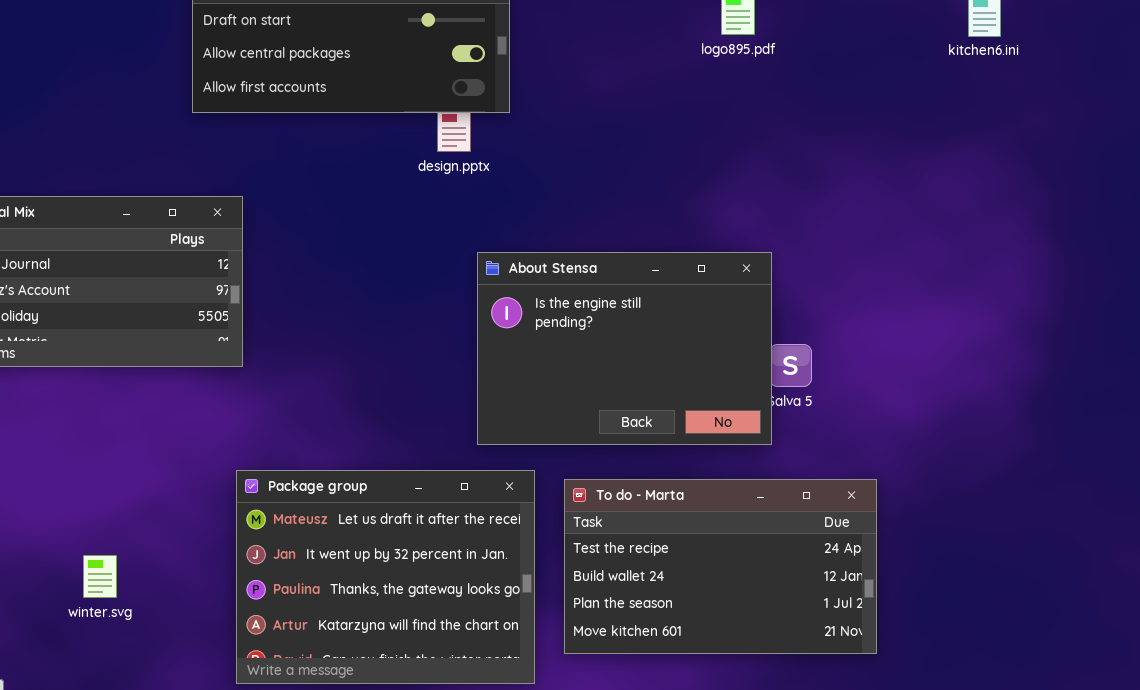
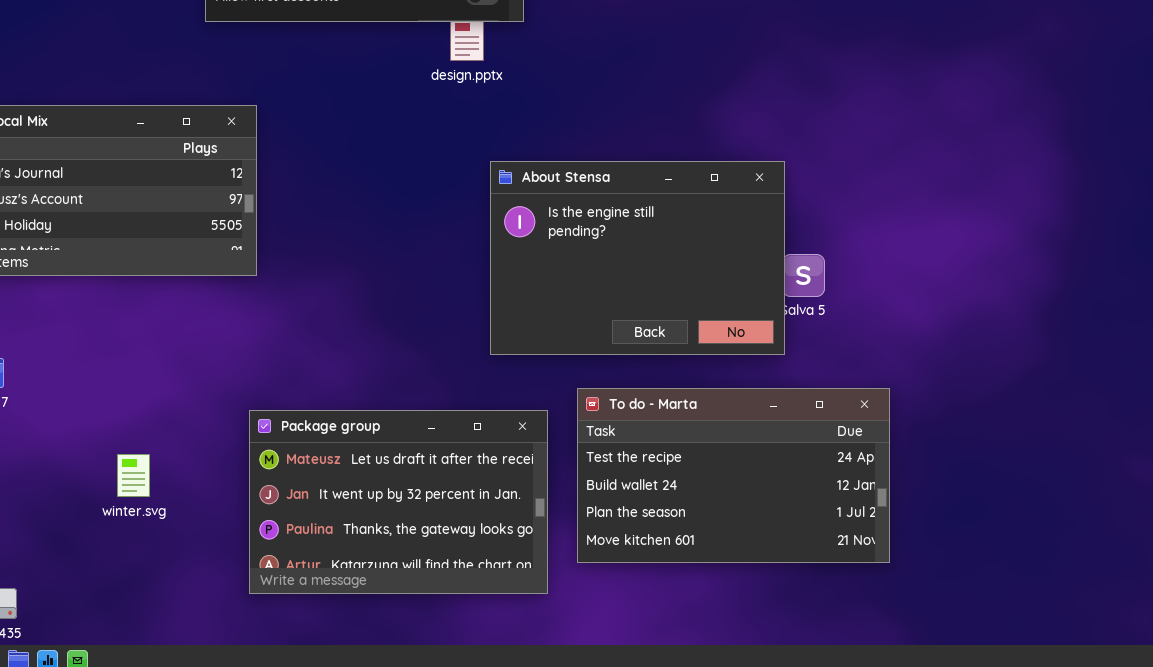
Package group: [236,470,535,684] -> [249,410,548,594], resized
winter.svg: [83,555,117,598] -> [117,454,150,497], moved

